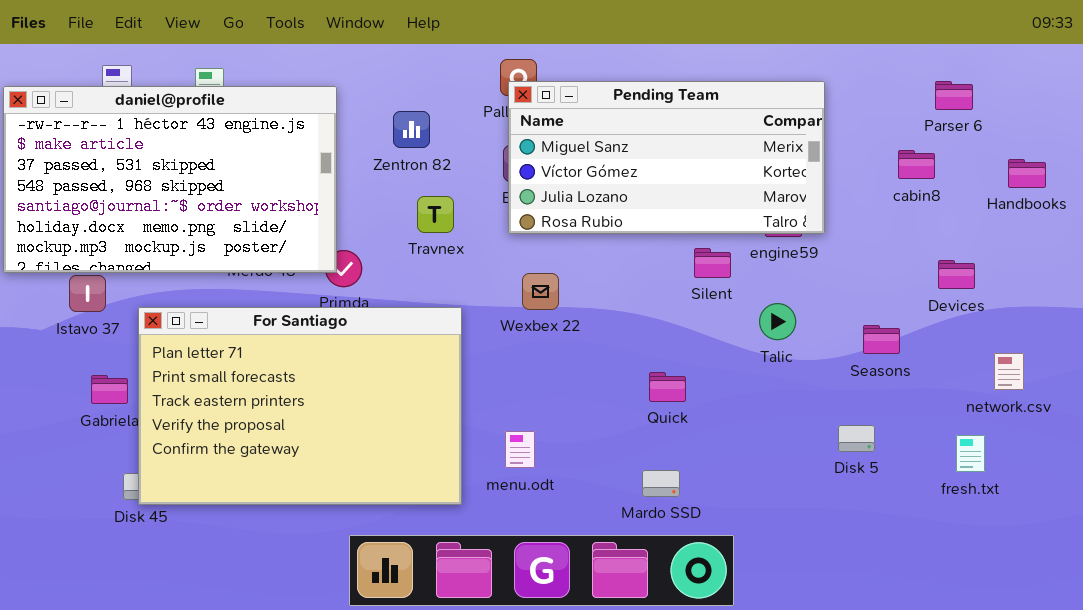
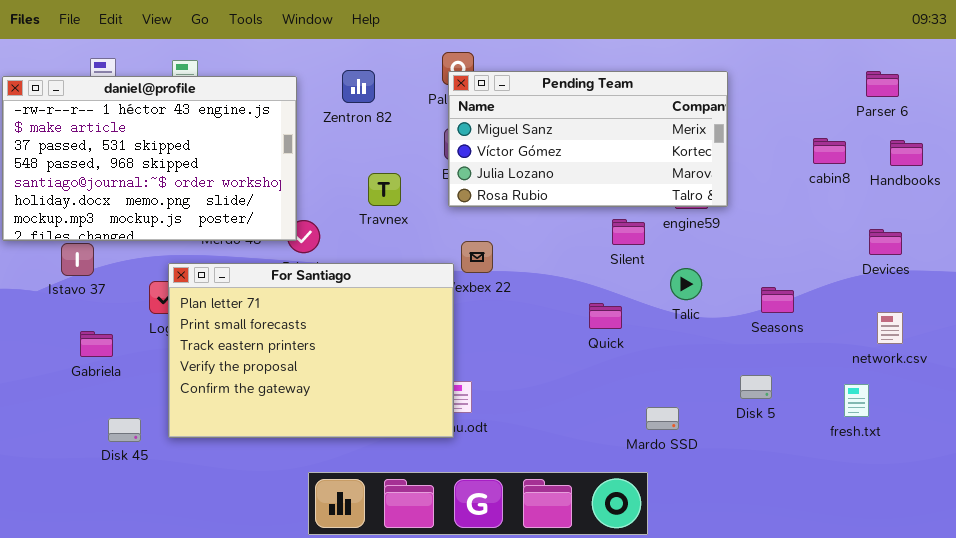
Parser 6: [935,81,973,110] -> [866,71,899,97], moved
Zentron 82: [393,111,430,148] -> [342,70,375,103], moved
cabin8: [898,150,935,179] -> [813,138,846,164], moved
Devices: [938,260,975,289] -> [869,229,902,255], moved
For Santiago: [138,307,462,505] -> [168,263,454,438], moved
Quick: [649,372,686,402] -> [589,303,622,329], moved
Mardo SSD: [642,470,680,497] -> [646,407,679,430], moved

